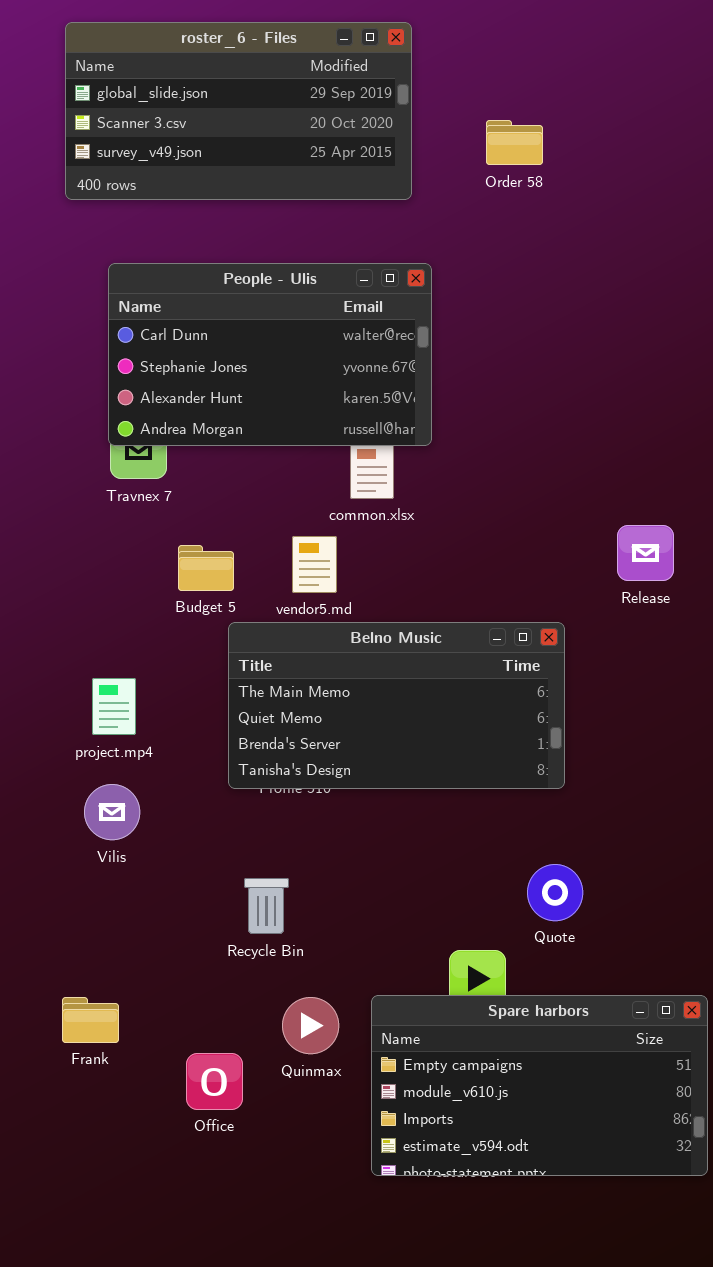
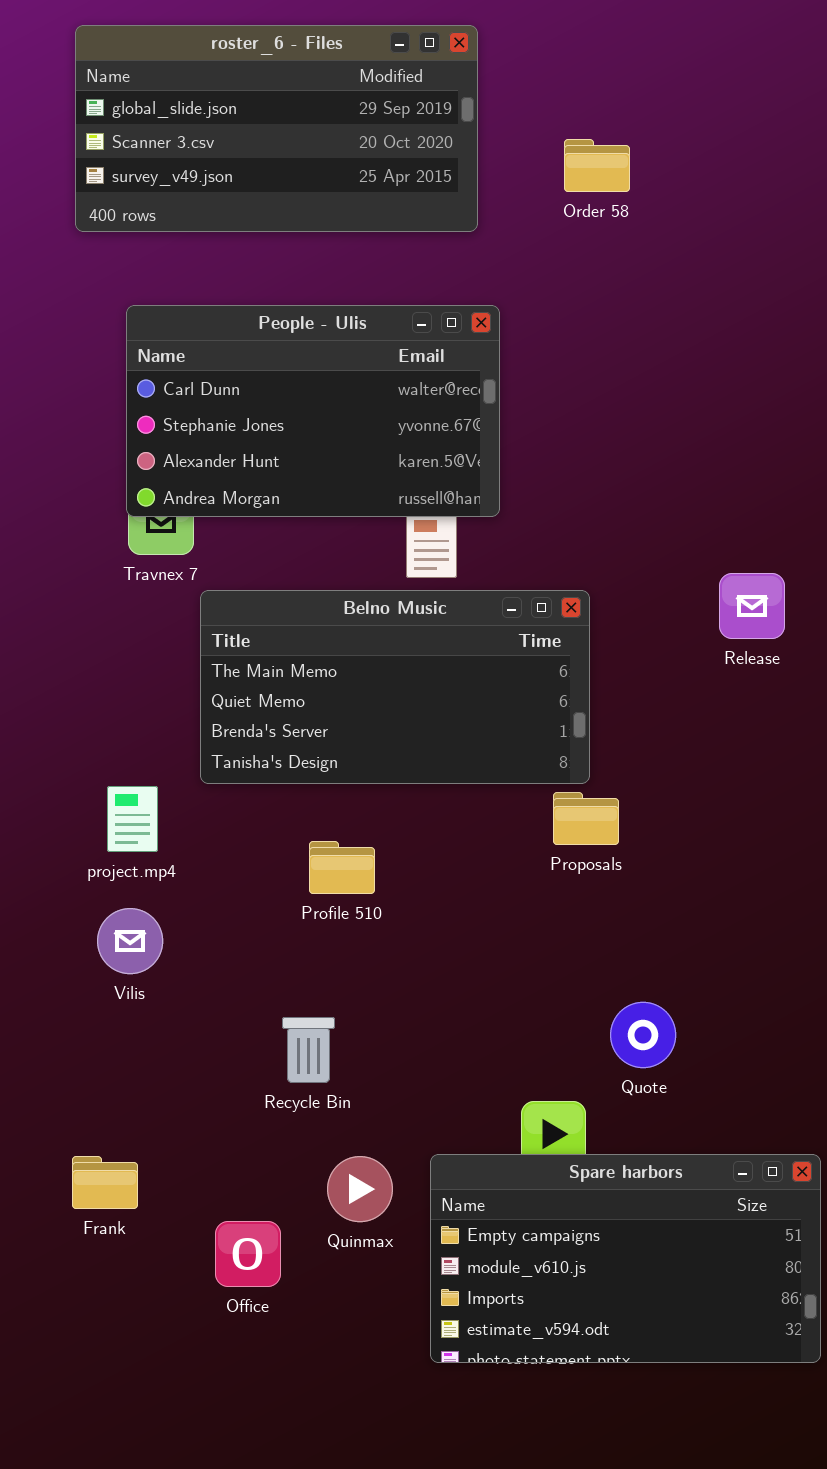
Release: [617,525,674,581] -> [719,573,785,639], moved
Belno Music: [228,622,565,789] -> [200,590,590,784], moved

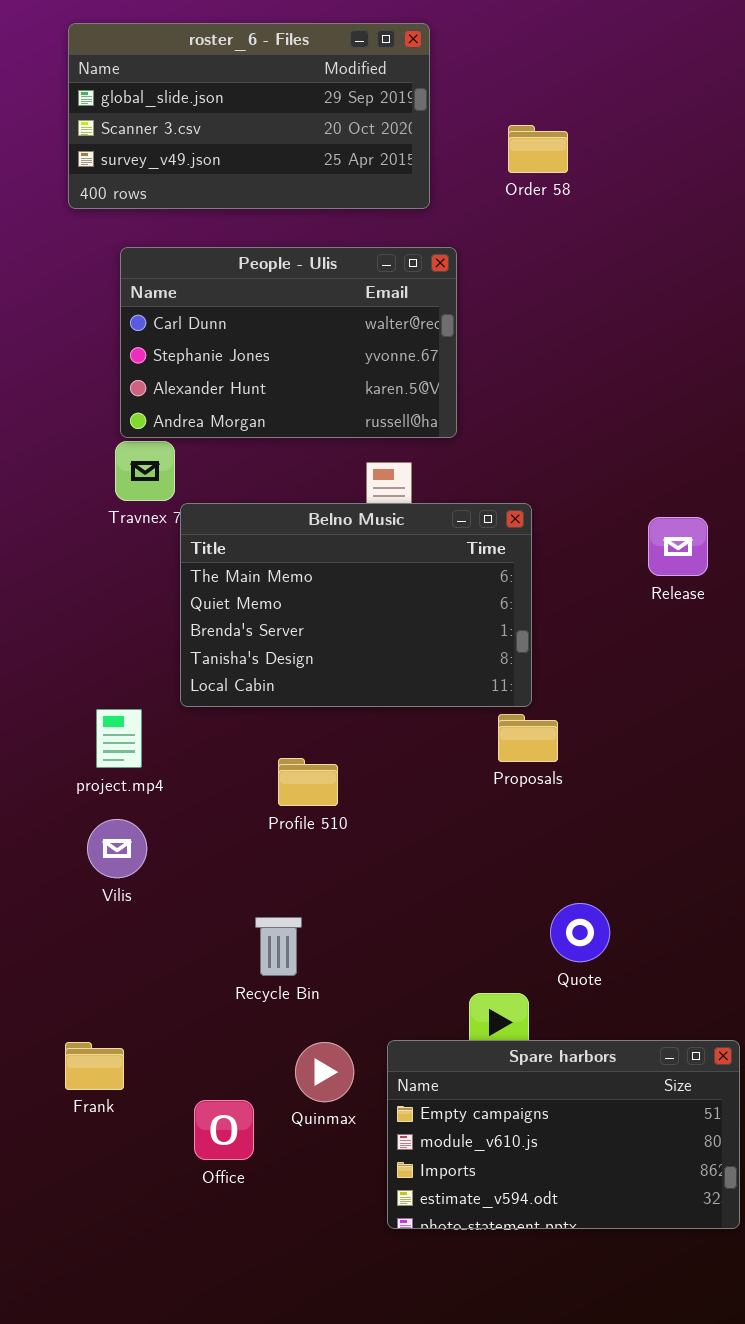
People - Ulis: [126,305,500,517] -> [120,247,457,438], moved
Belno Music: [200,590,590,784] -> [180,503,532,707], resized

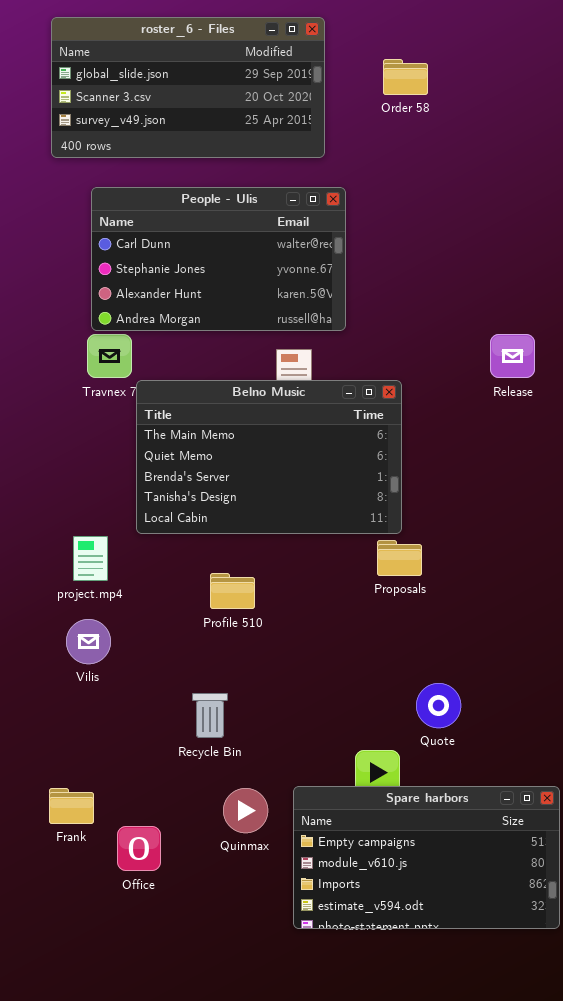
Order 58: [508,125,568,173] -> [383,59,428,95], moved
Release: [648,517,708,576] -> [490,334,535,378], moved
Office: [194,1100,254,1160] -> [117,826,161,871], moved

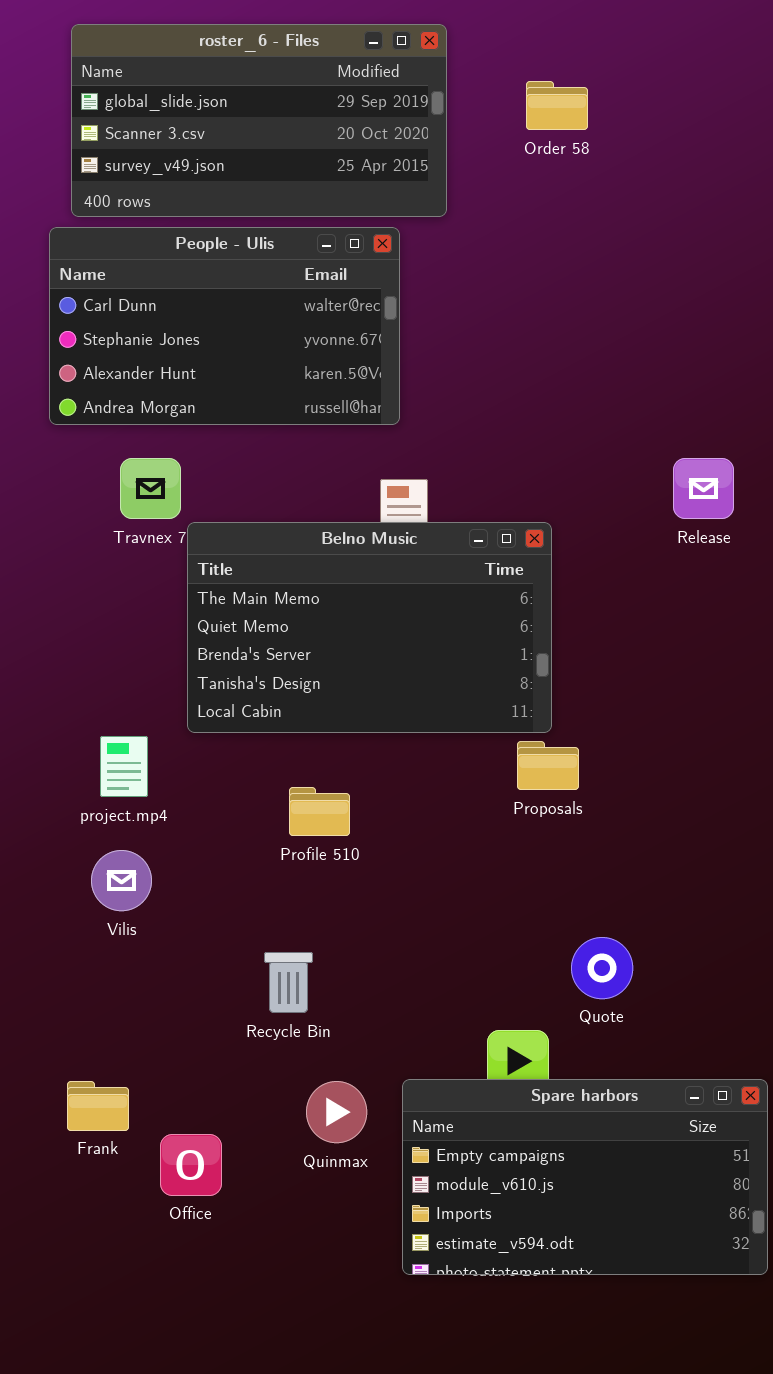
People - Ulis: [91,187,346,331] -> [49,227,400,425], moved

